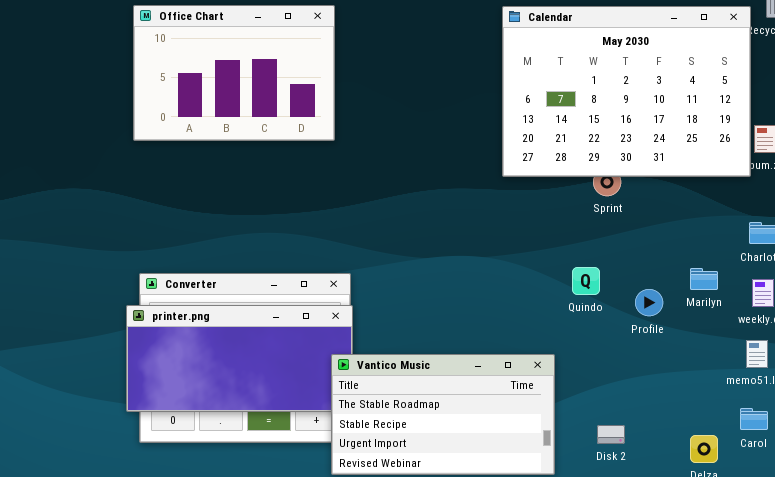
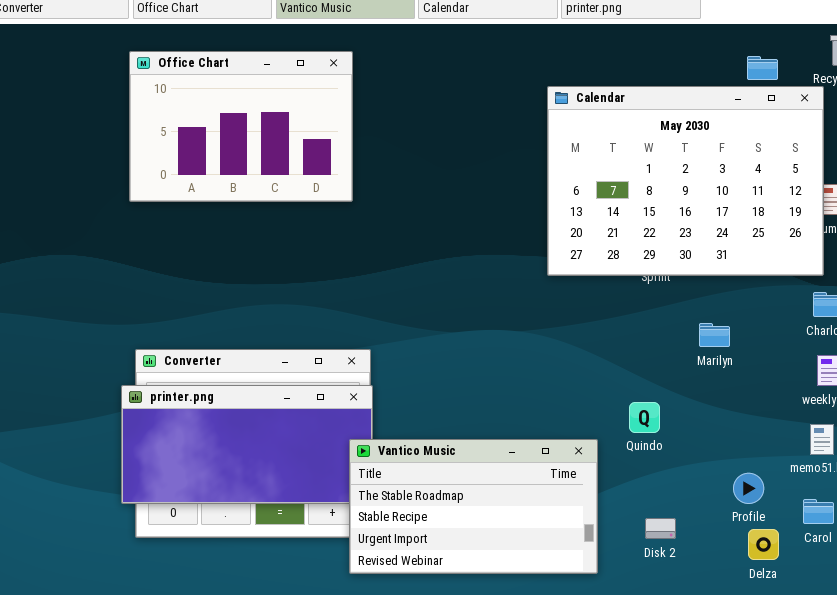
Calendar: [502,6,751,177] -> [547,86,824,276], moved
Quindo: [572,267,600,295] -> [629,402,660,433], moved
Marilyn: [690,268,718,290] -> [699,323,730,347], moved
Profile: [635,289,663,316] -> [733,473,764,504], moved

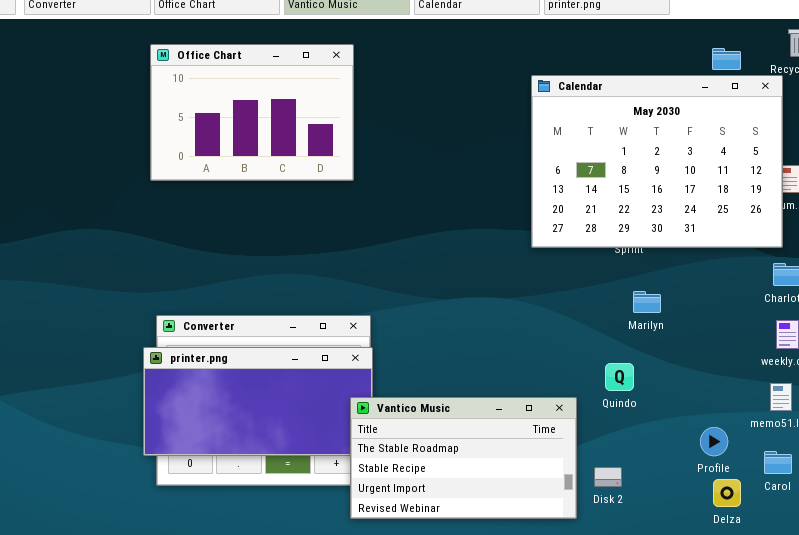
Marilyn: [699,323,730,347] -> [633,291,661,313], moved
Disk 2: [645,518,676,539] -> [594,467,622,487], moved

